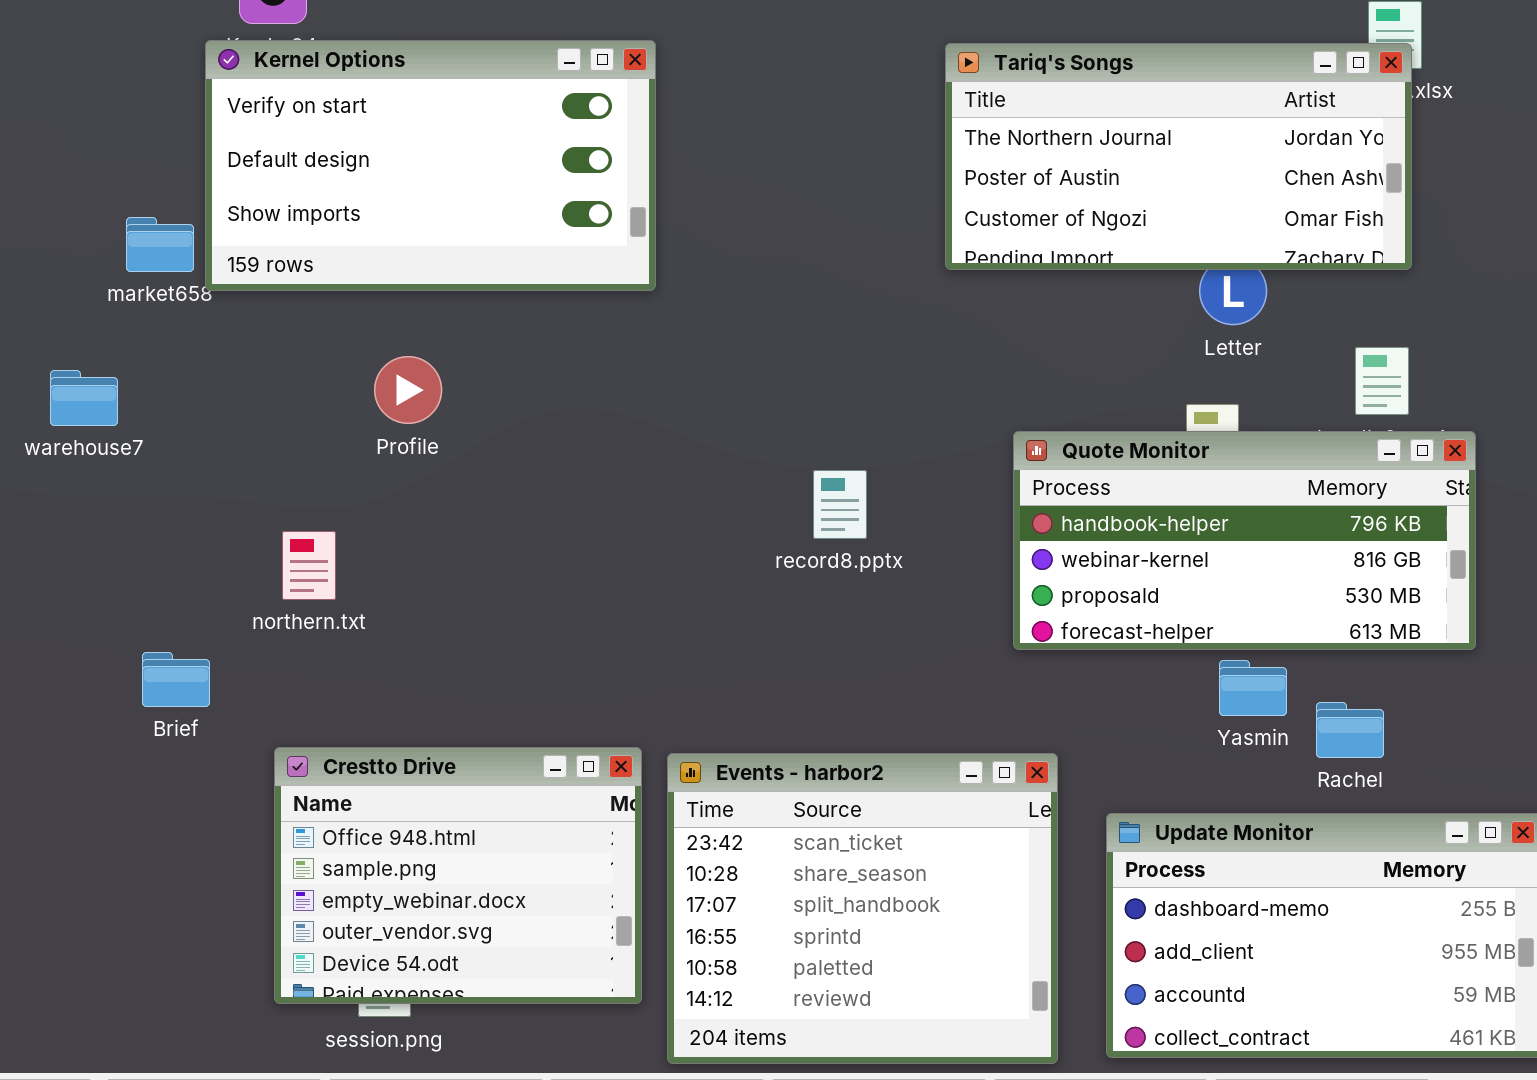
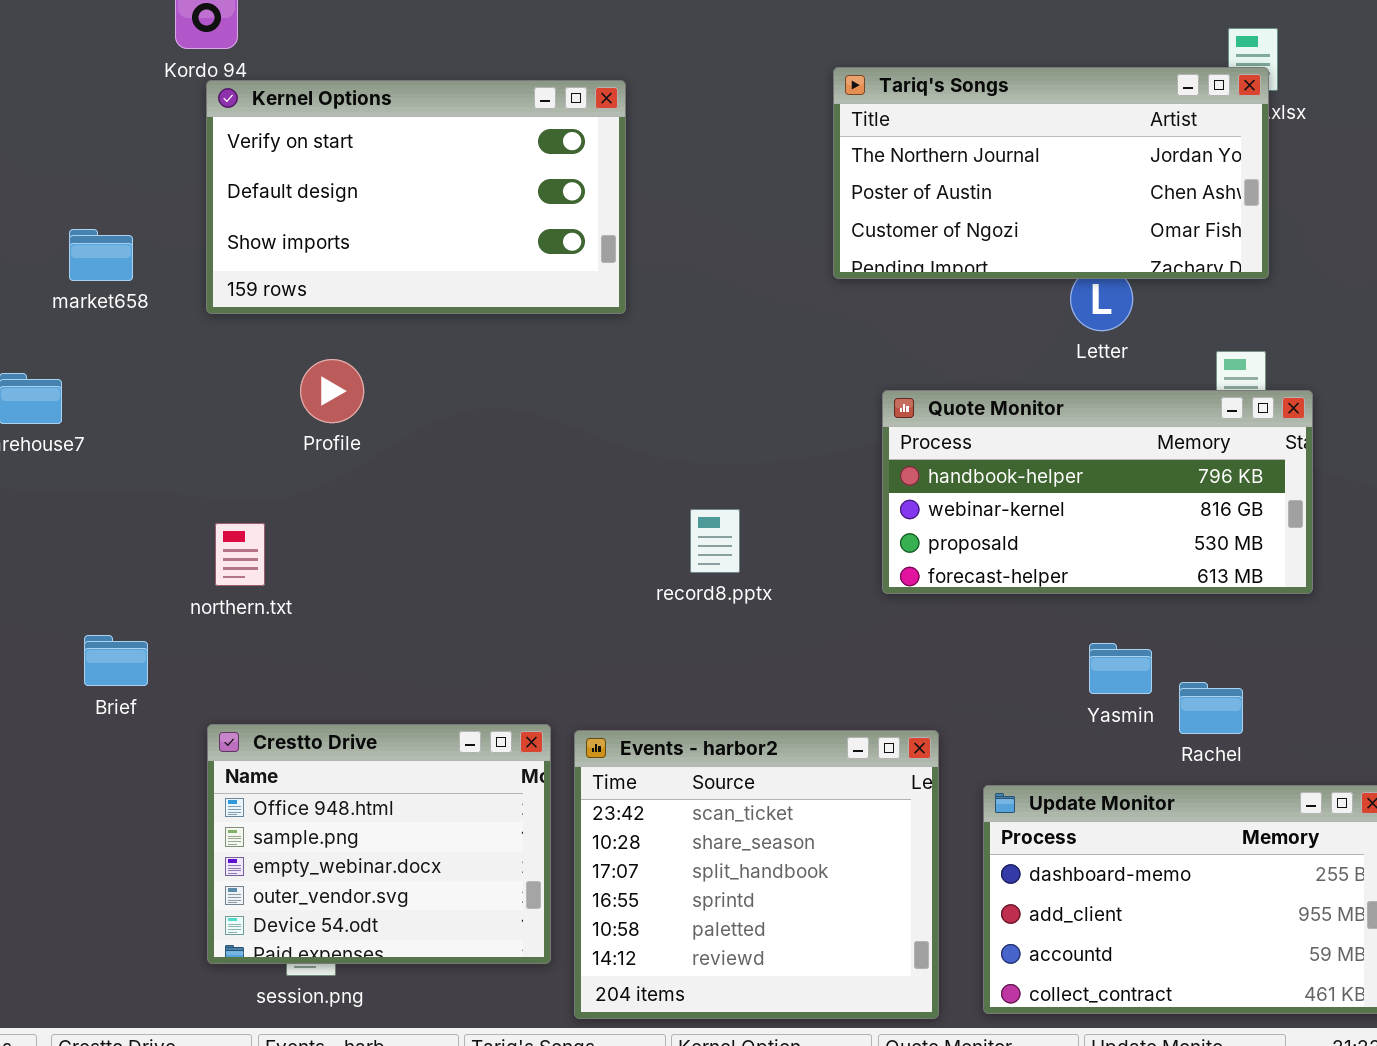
Kernel Options: [205,40,656,291] -> [206,80,626,314], moved
Quote Monitor: [1013,431,1476,650] -> [882,390,1313,594], moved
record8.pptx: [813,470,867,539] -> [690,509,740,573], moved

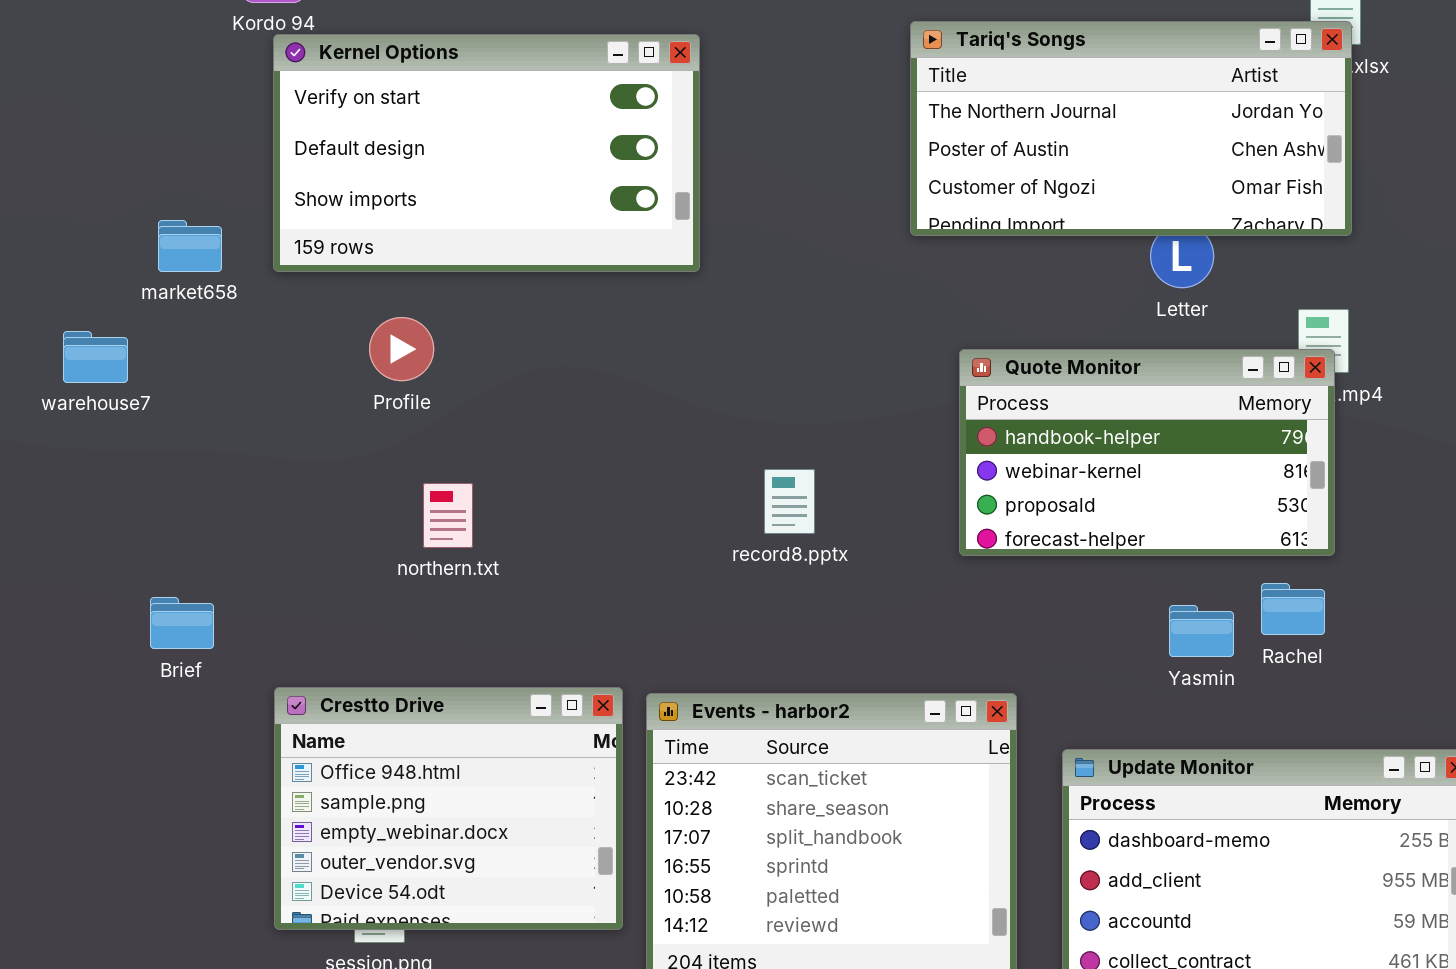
market658: [69,229,133,281] -> [158,220,222,272], moved
Quote Monitor: [882,390,1313,594] -> [959,349,1335,556], resized
northern.txt: [215,523,265,586] -> [423,483,473,548], moved
Rachel: [1179,682,1243,734] -> [1261,583,1325,635], moved

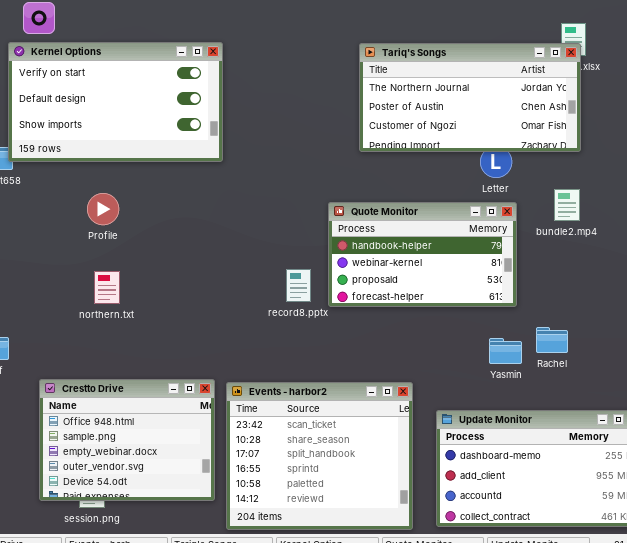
Kernel Options: [273,34,700,272] -> [8,42,223,162], moved
Quote Monitor: [959,349,1335,556] -> [328,202,517,307], moved
northern.txt: [423,483,473,548] -> [94,271,120,304], moved

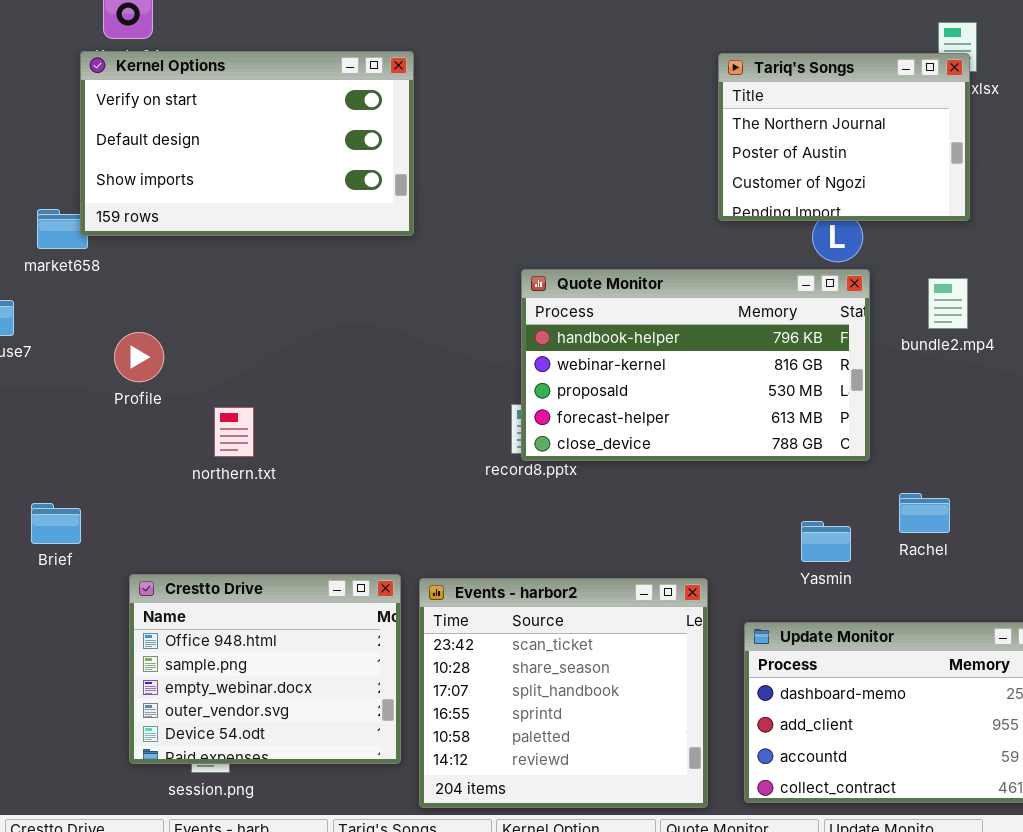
Tariq's Songs: [359,43,581,152] -> [718,53,970,221], resized
Profile: [87,193,119,225] -> [114,332,164,382], moved
Quote Monitor: [328,202,517,307] -> [521,269,870,461], resized
Yasmin: [489,338,522,364] -> [801,521,851,562], moved

